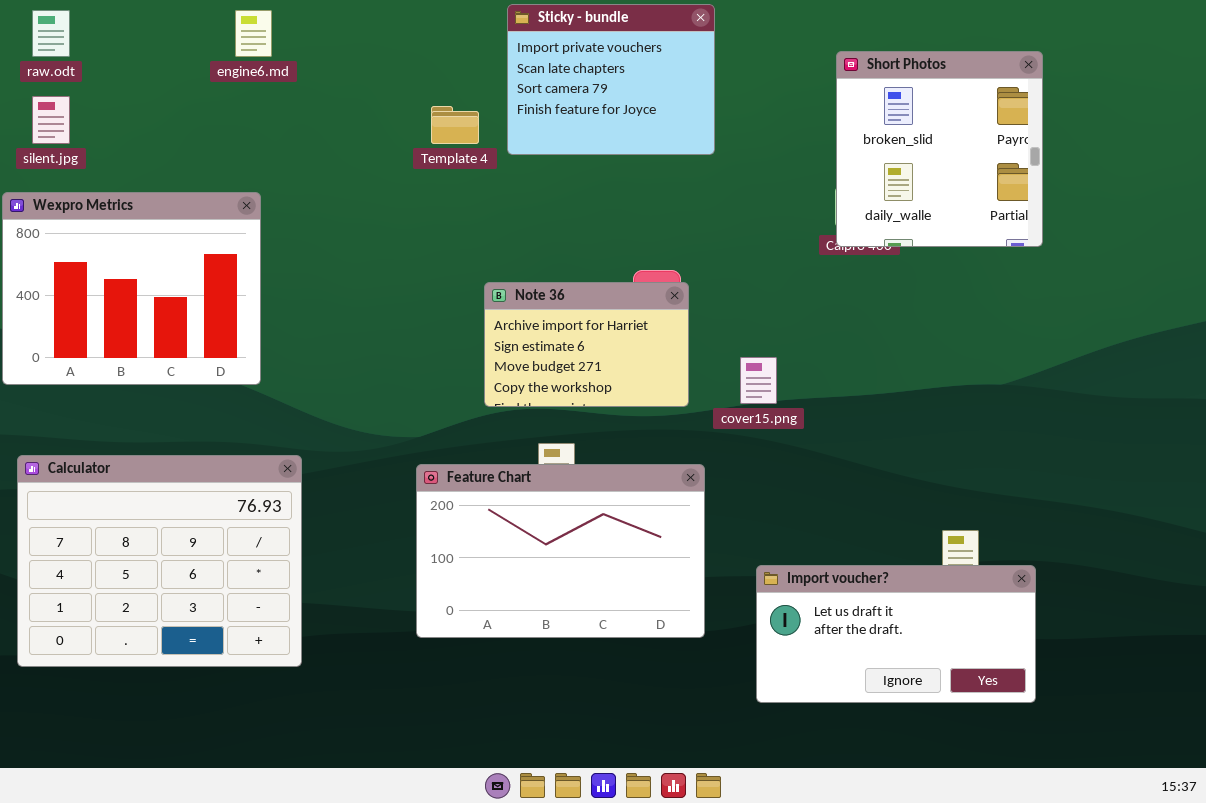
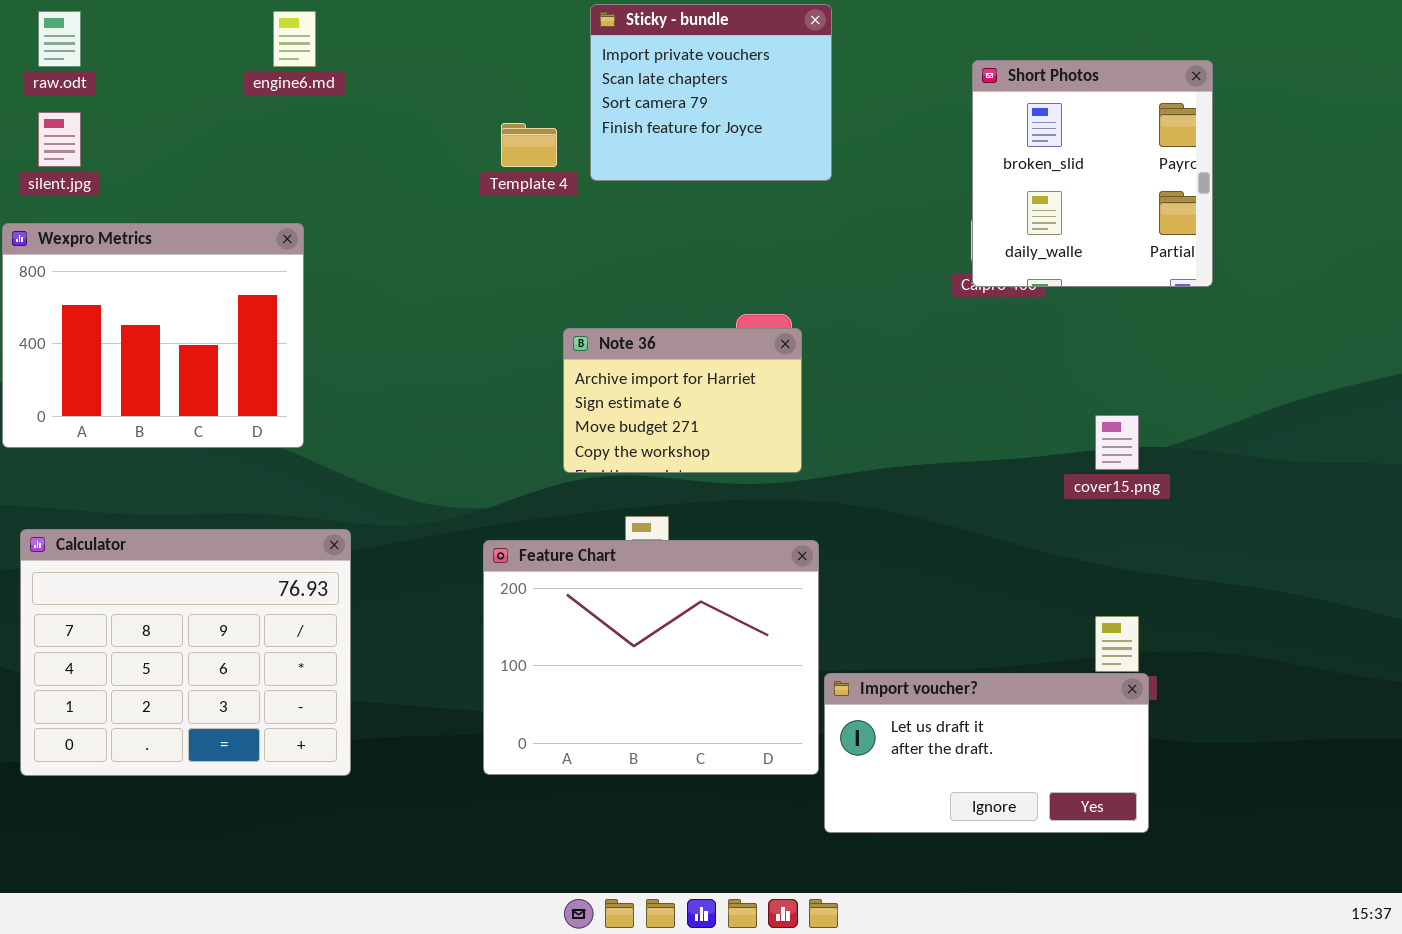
cover15.png: [740,357,777,404] -> [1095,415,1139,470], moved
Feature Chart: [416,464,705,638] -> [483,540,819,775], resized
Import voucher?: [756,565,1036,703] -> [824,673,1149,833], moved

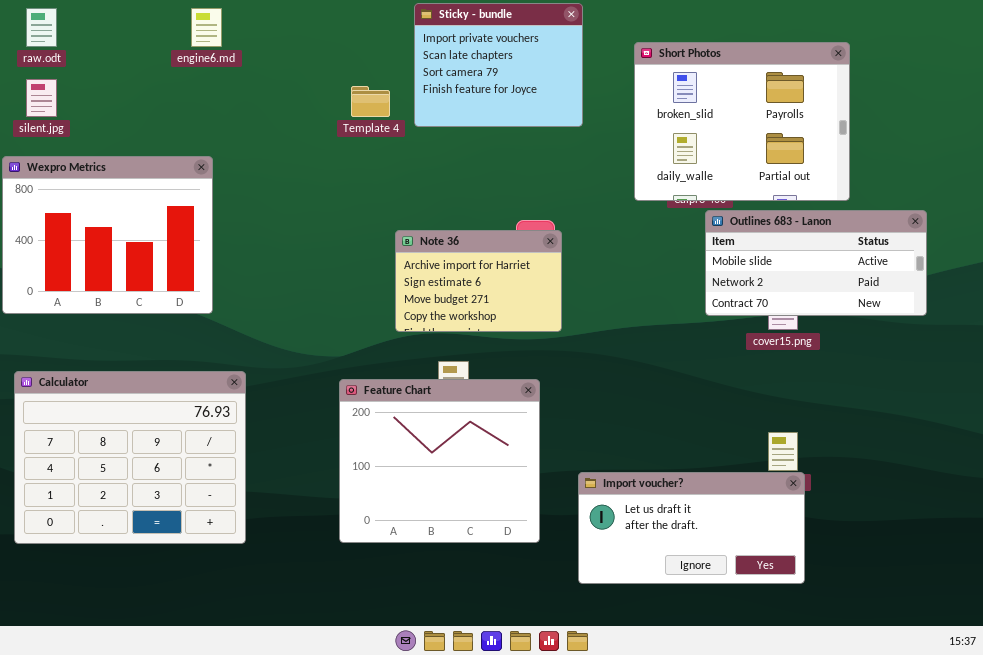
Short Photos: [972,60,1213,287] -> [634,42,850,201], resized
Outlines 683 - Lanon: none -> [705,210,927,316], opened
Feature Chart: [483,540,819,775] -> [339,379,540,543], resized

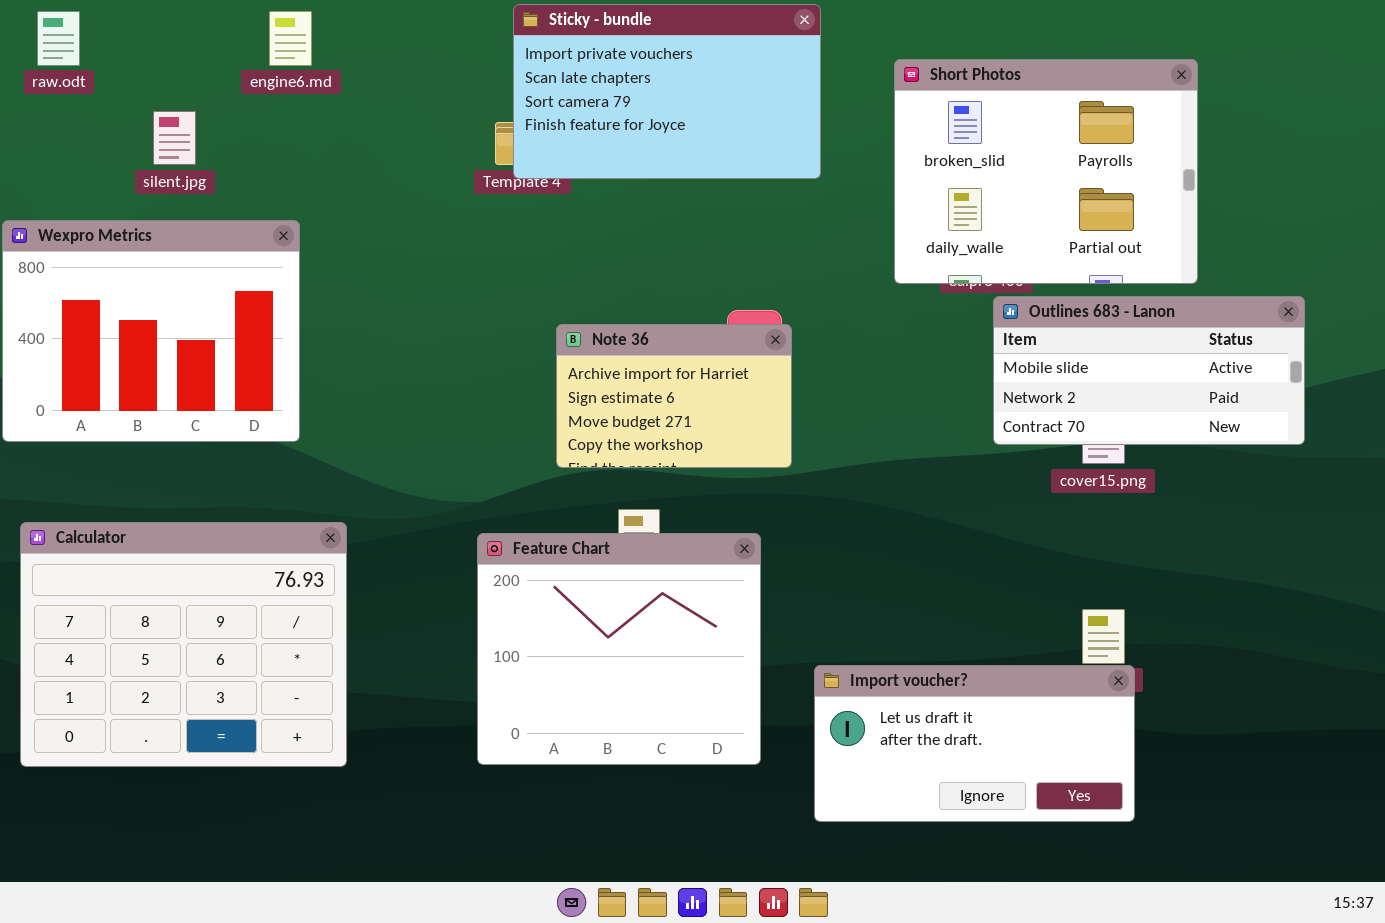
Sticky - bundle: [414,3,583,127] -> [513,4,821,179], resized
silent.jpg: [26,79,57,117] -> [153,111,196,165], moved

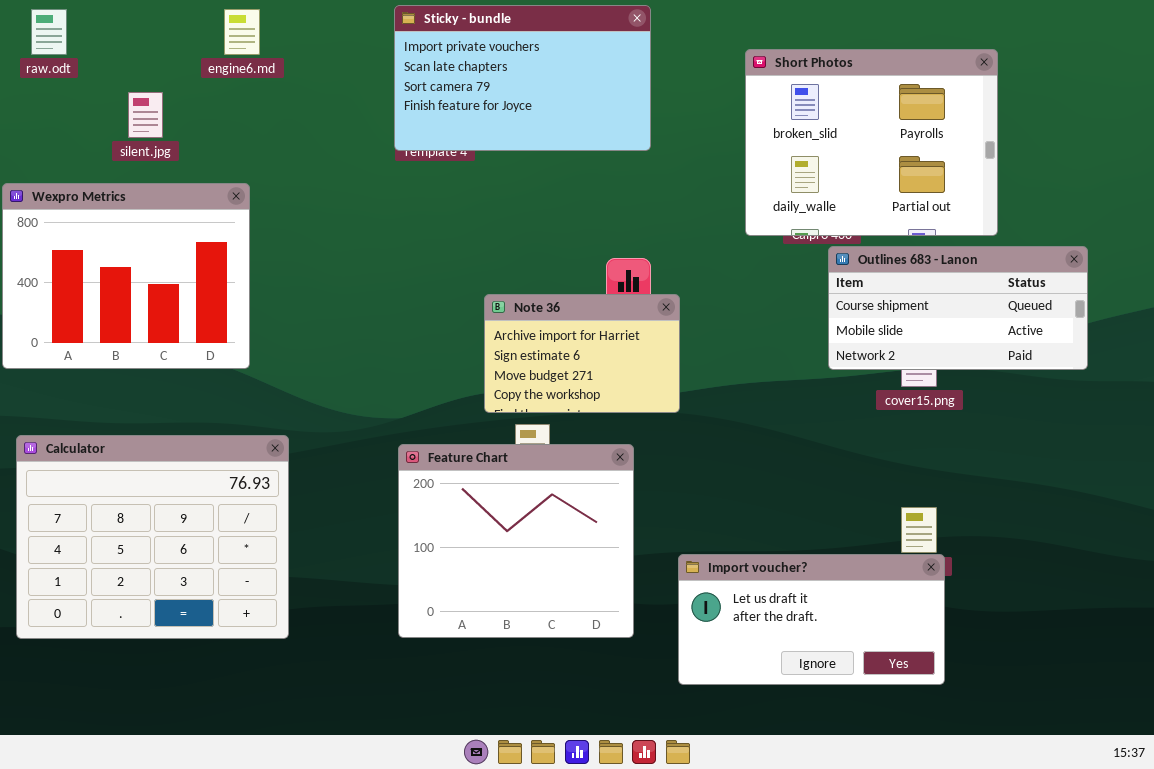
Sticky - bundle: [513,4,821,179] -> [394,5,651,151], moved
Outlines 683 - Lanon: [993,296,1305,445] -> [828,246,1088,370], scrolled up 1 row
Note 36: [556,324,792,468] -> [484,294,680,413], moved

